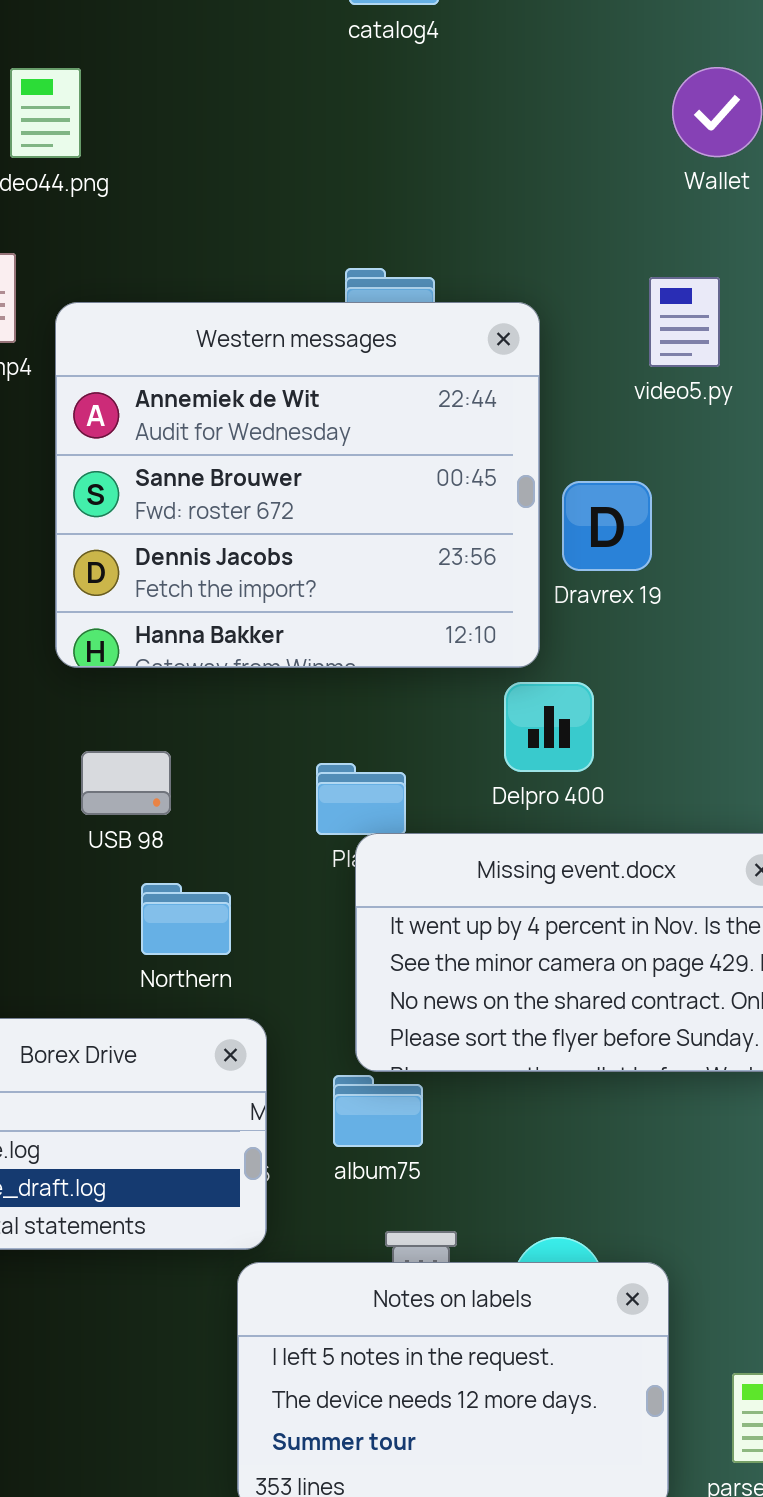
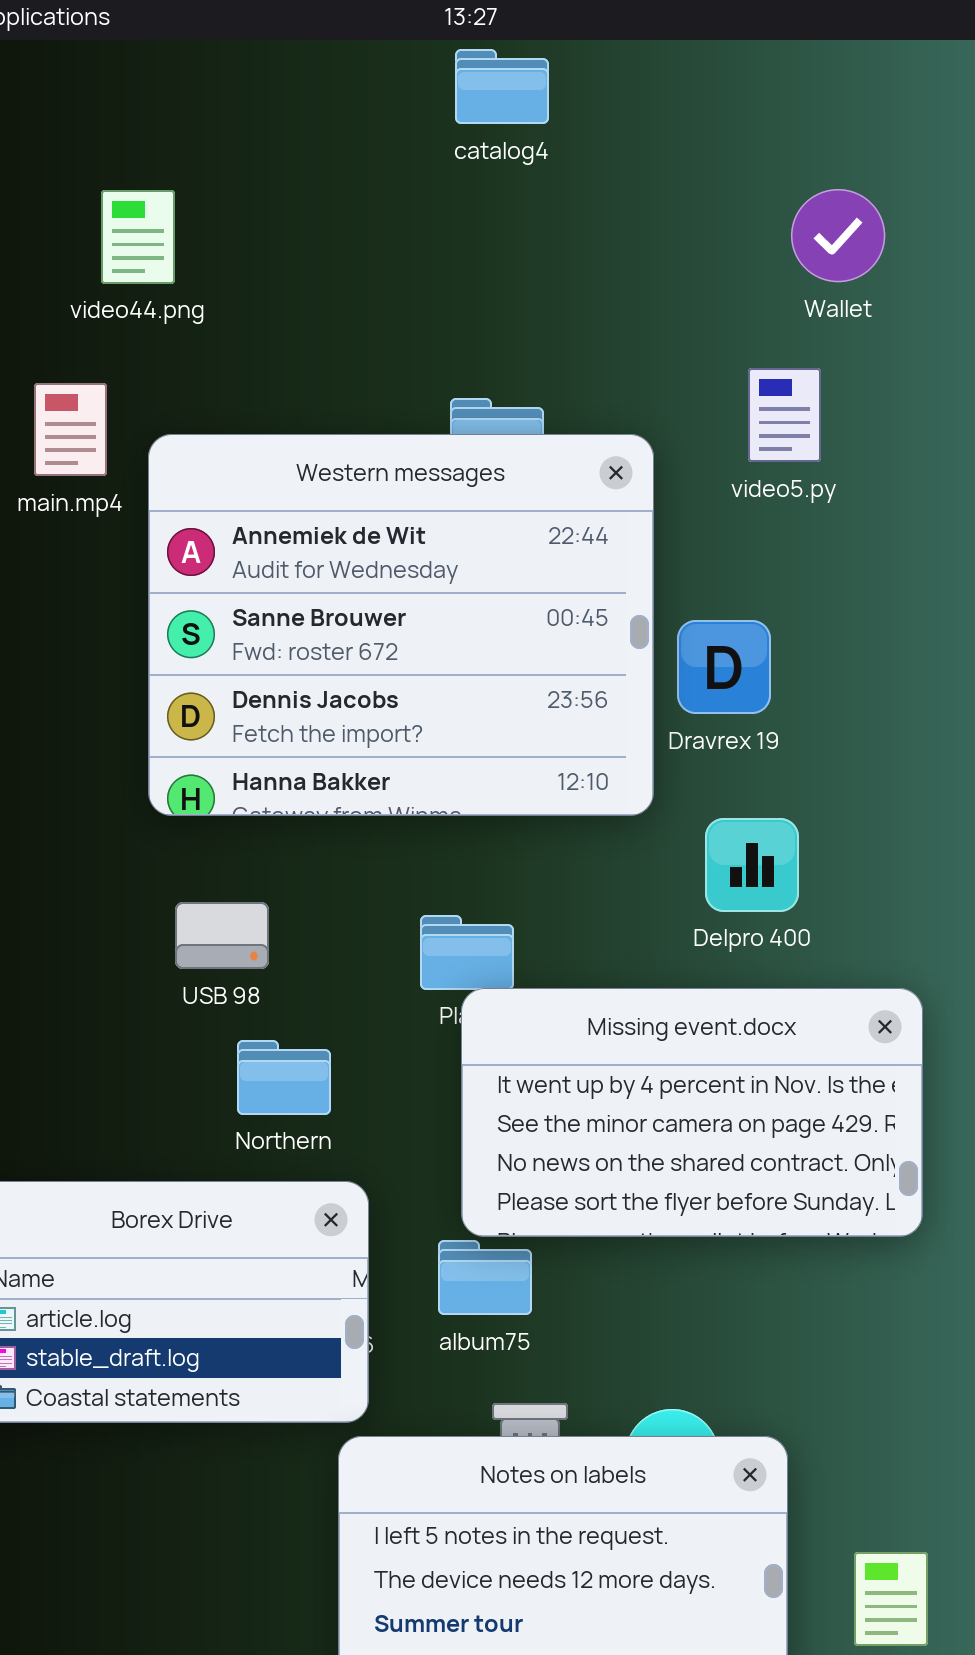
video5.py: [649,277,720,367] -> [748,368,821,462], moved
Delpro 400: [504,682,594,772] -> [705,818,799,912], moved

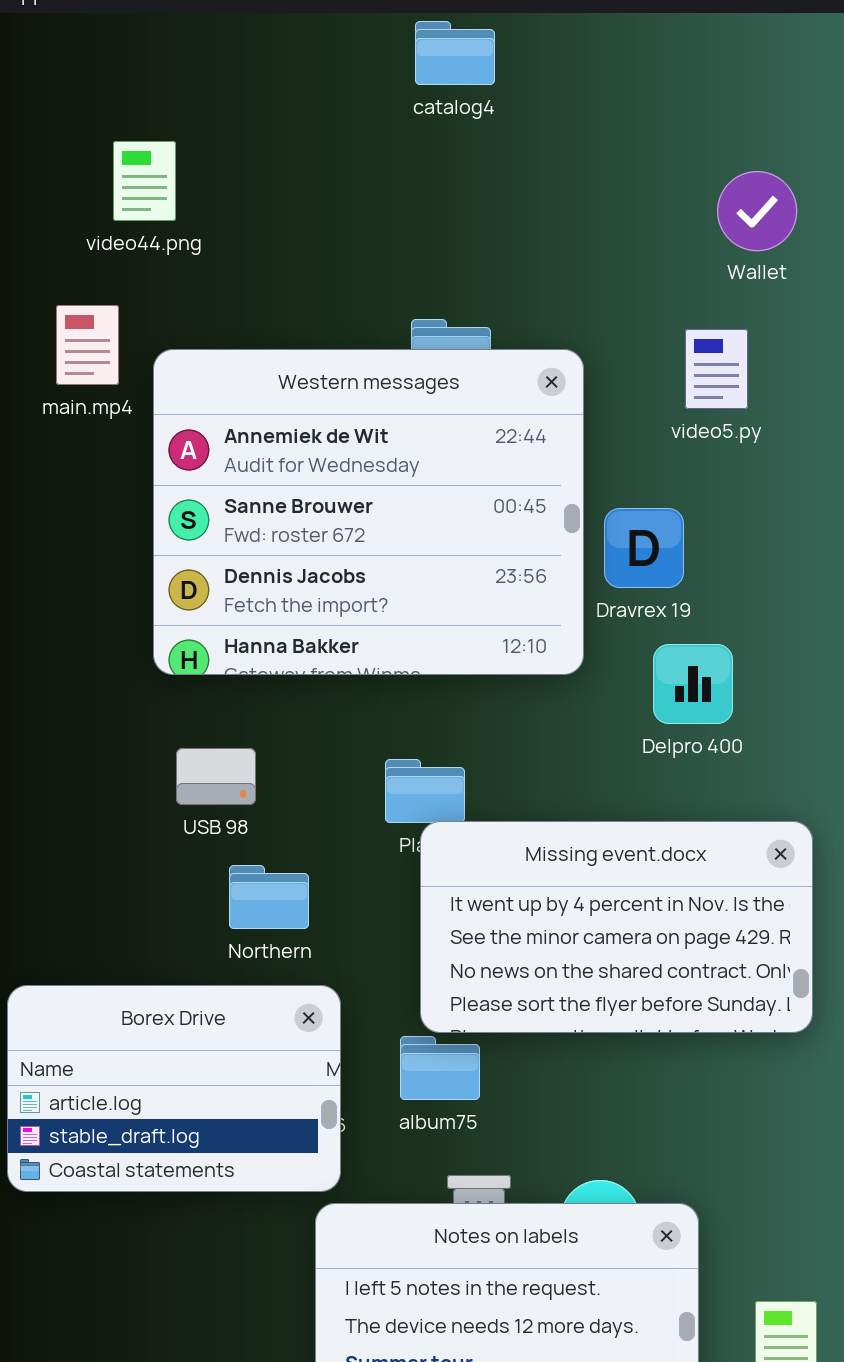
Wallet: [791,189,885,282] -> [717,171,797,251], moved
video5.py: [748,368,821,462] -> [685,329,748,409], moved
Delpro 400: [705,818,799,912] -> [653,644,733,724], moved

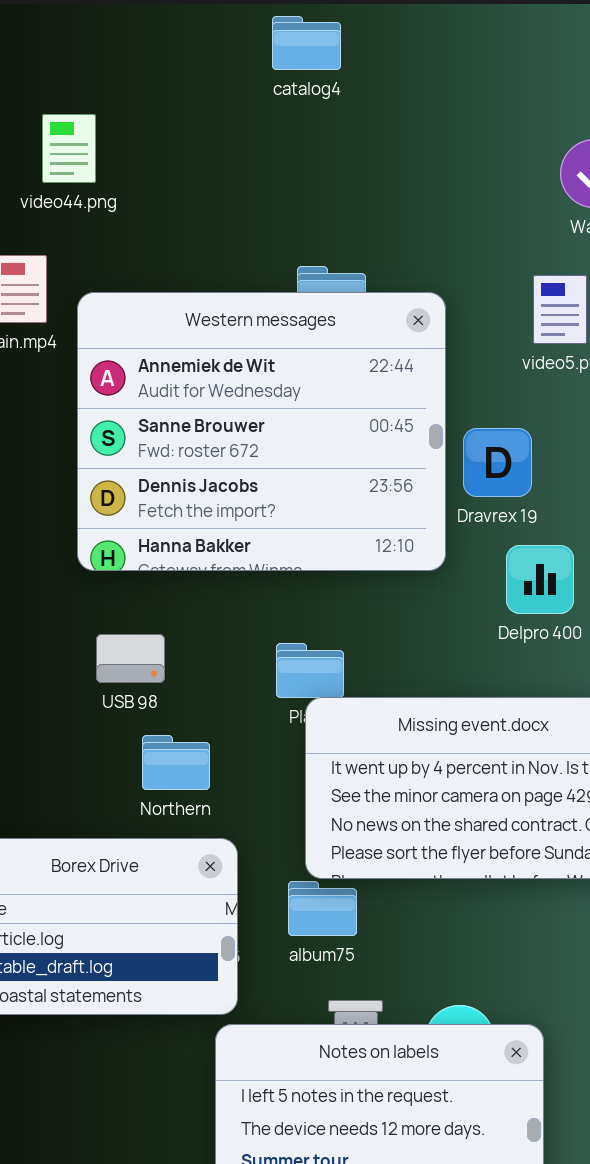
catalog4: [415,21,495,85] -> [272,16,341,70], moved

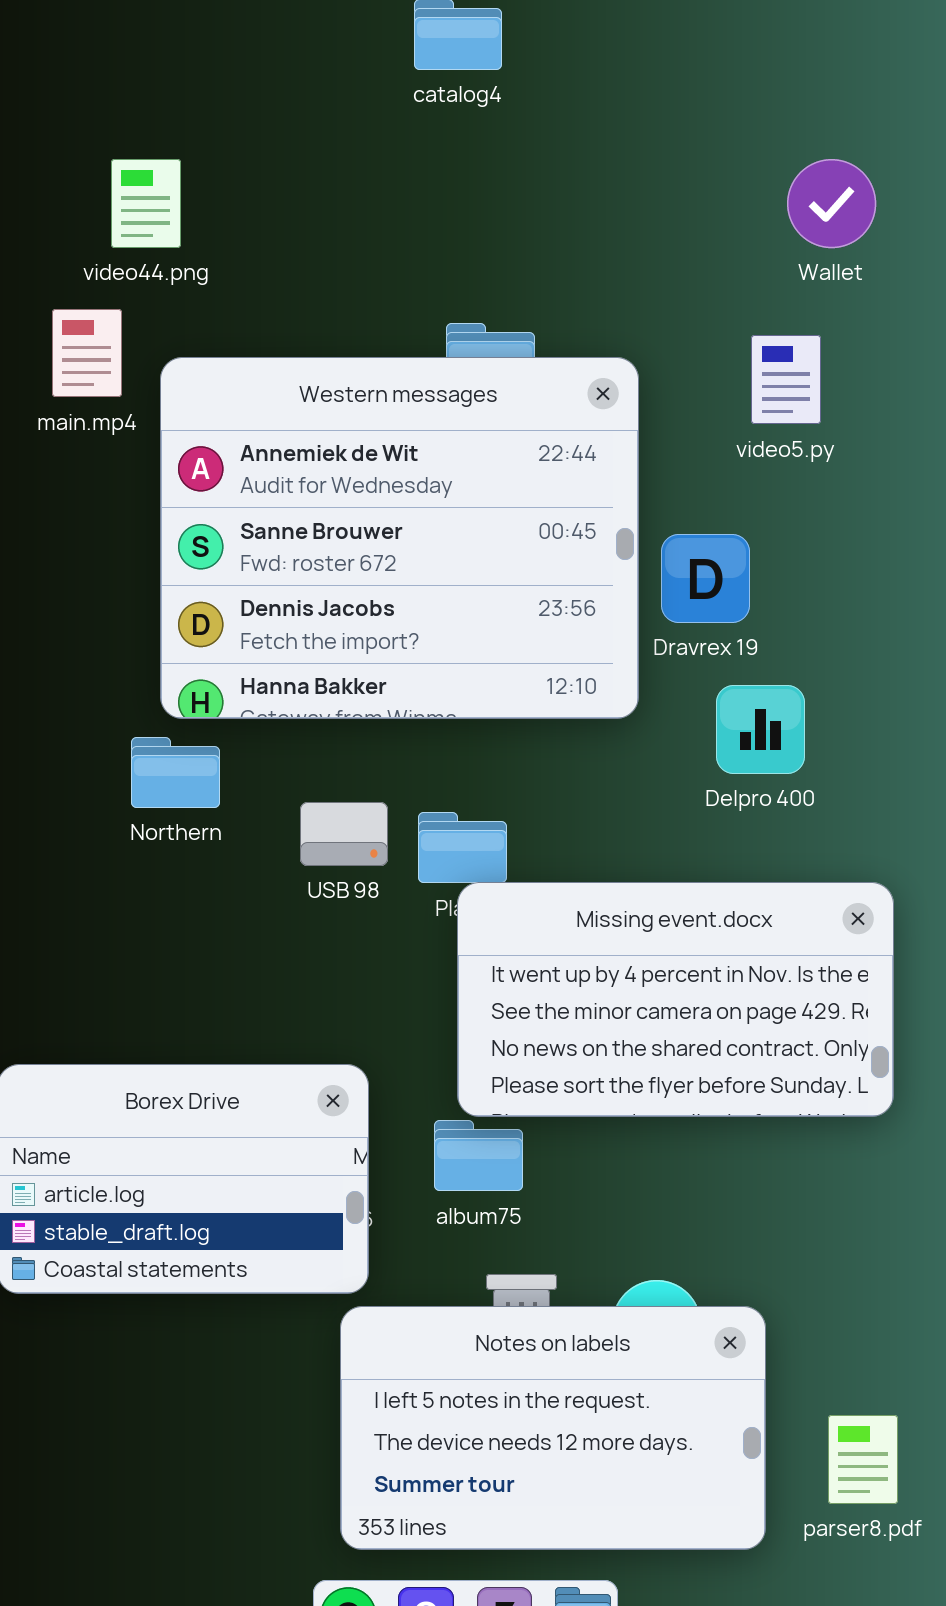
video44.png: [42,114,96,183] -> [111,159,181,248], moved
USB 98: [96,634,165,683] -> [300,802,388,866], moved
Northern: [142,735,210,790] -> [131,737,220,808], moved

